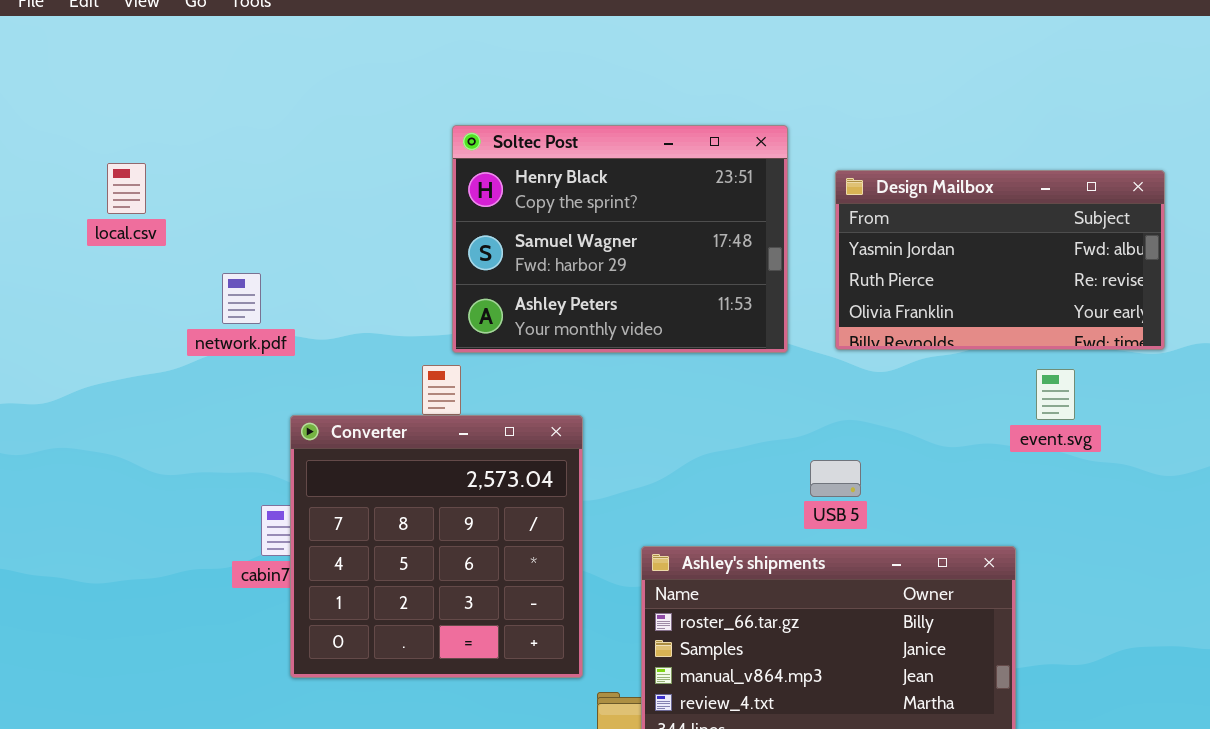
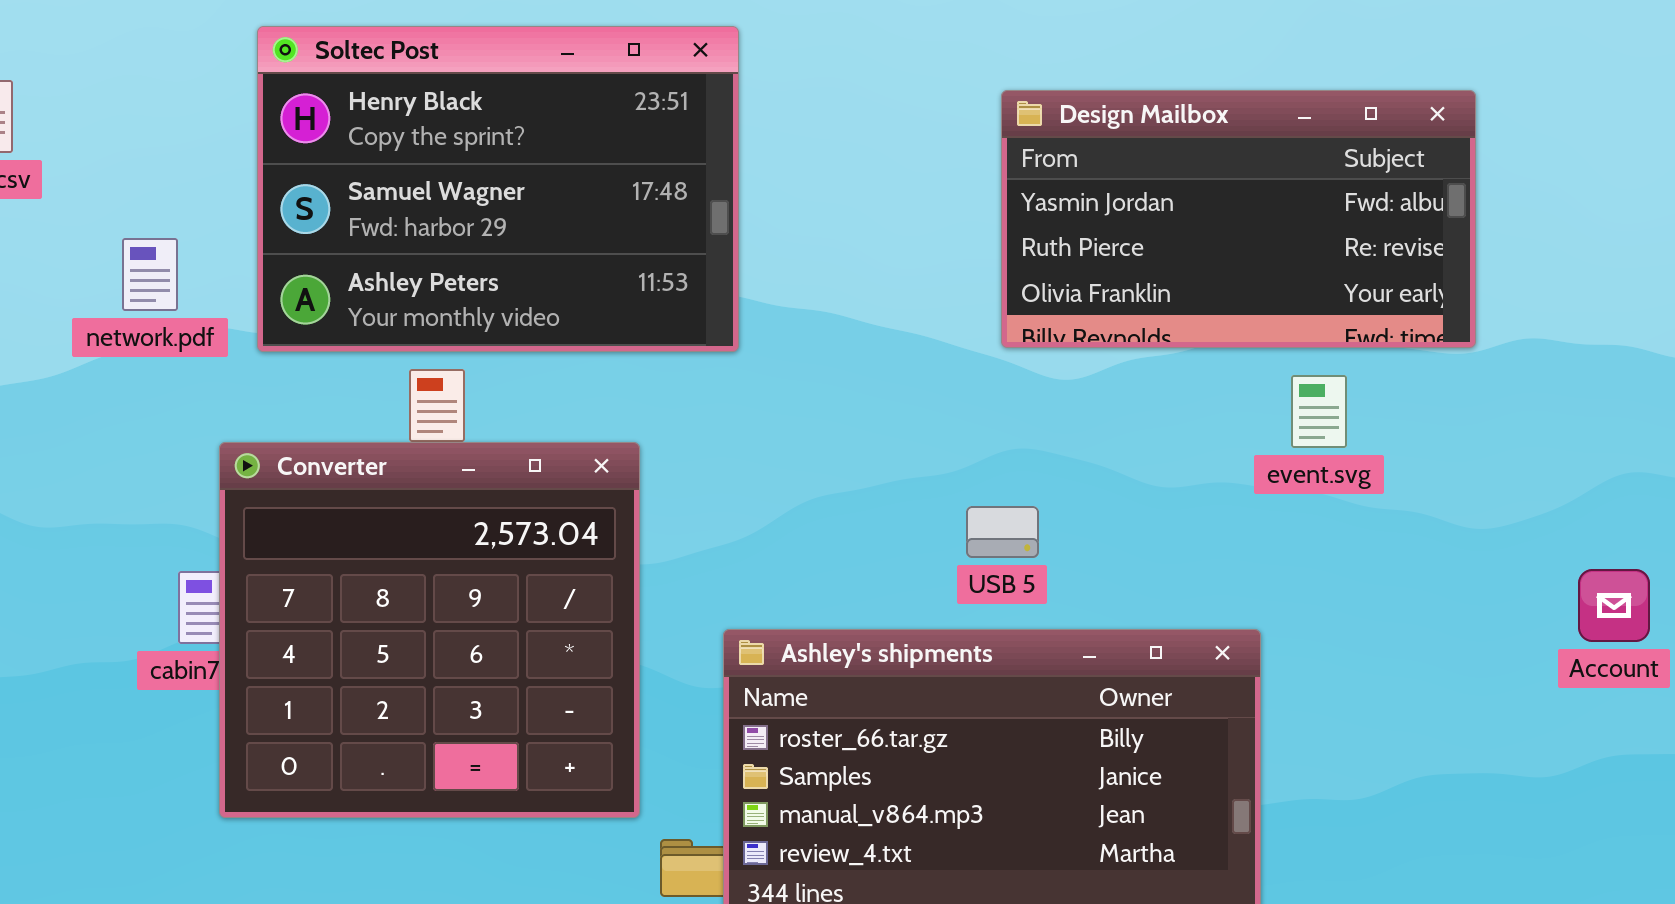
Soltec Post: [452,125,788,353] -> [257,26,739,352], moved

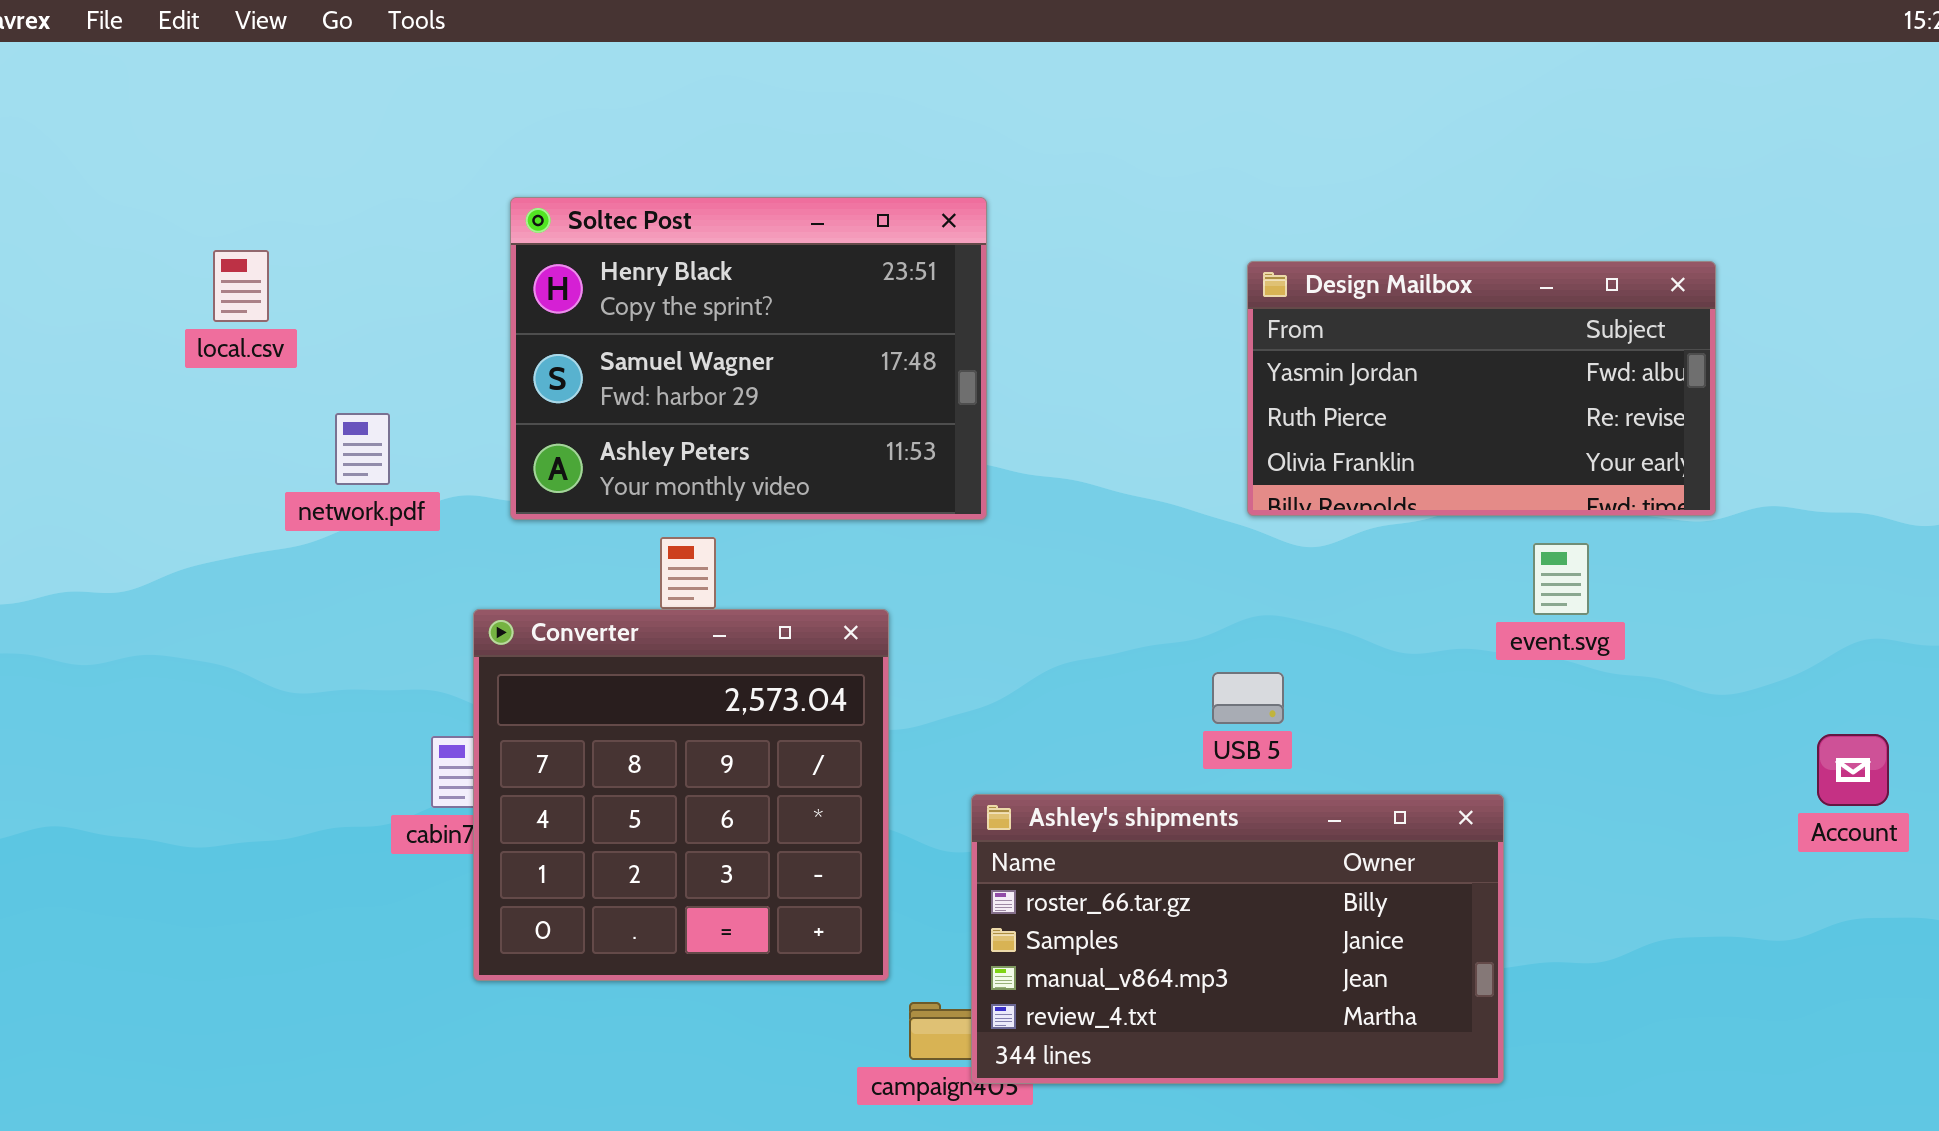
network.pdf: [122,238,178,311] -> [335,413,390,485], moved

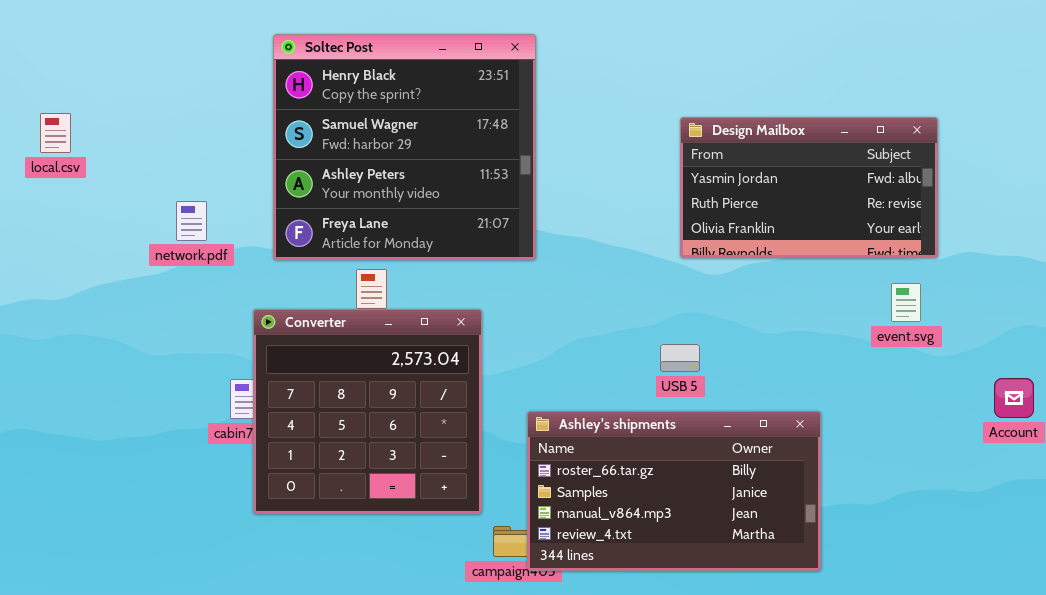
Soltec Post: [510,197,987,520] -> [273,34,536,260], resized
local.csv: [213,250,269,322] -> [40,113,71,153], moved
event.svg: [1533,543,1589,615] -> [891,283,921,322], moved

